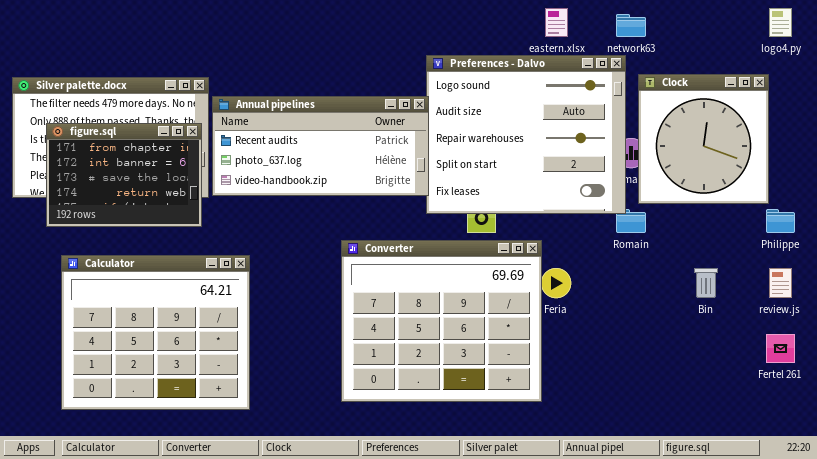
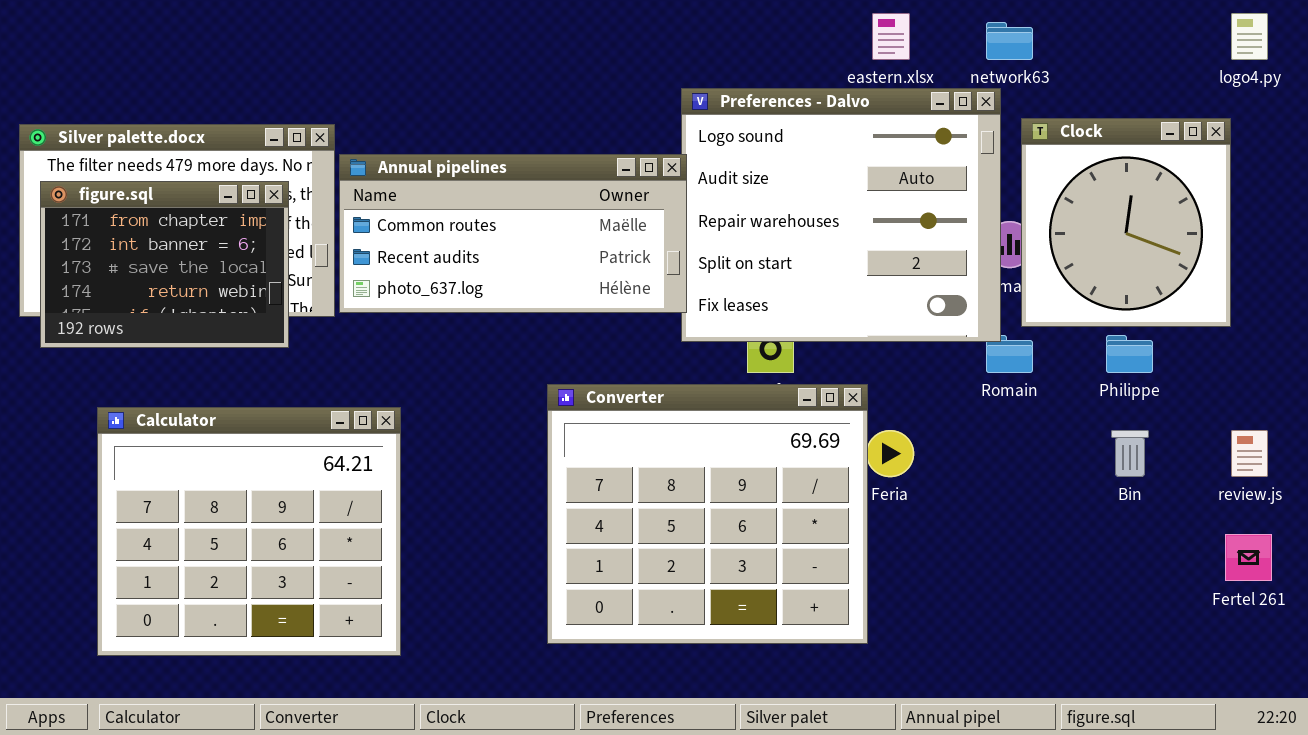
Annual pipelines: [212,96,429,196] -> [339,154,687,313], scrolled up 1 row
figure.sql: [46,123,202,227] -> [40,181,289,348], moved
Philippe: [766,209,795,233] -> [1106,335,1153,373], moved

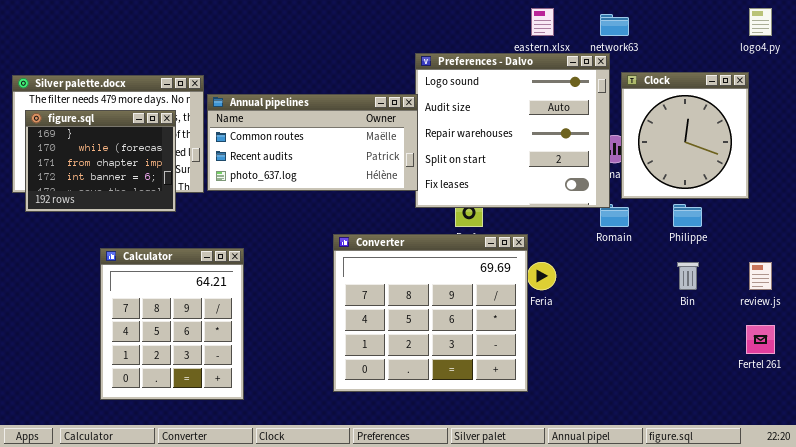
figure.sql: [40,181,289,348] -> [25,110,176,212], scrolled up 2 rows
Calculator: [97,407,401,656] -> [100,248,244,400], resized

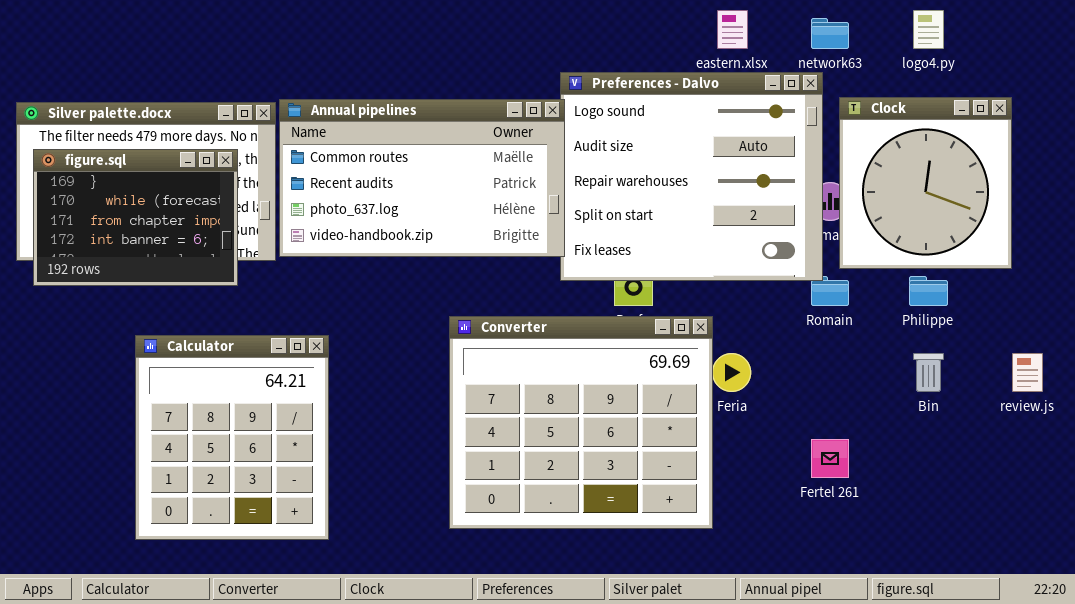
logo4.py: [749,8,772,36] -> [913,10,944,49], moved
Annual pipelines: [207,94,418,191] -> [279,99,565,257], resized
Fertel 261: [746,325,775,354] -> [811,439,849,478], moved

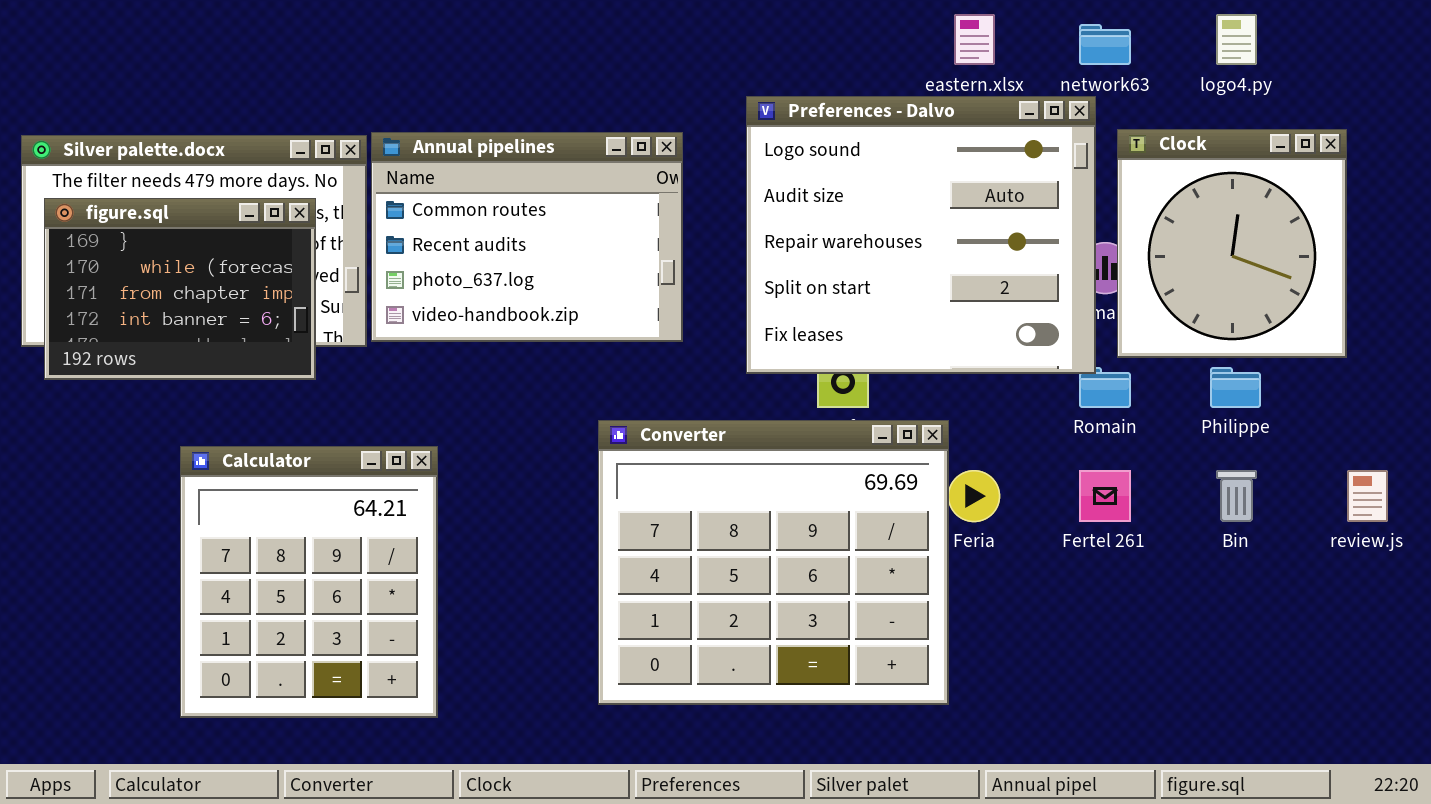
Annual pipelines: [279,99,565,257] -> [371,132,683,342], resized
Fertel 261: [811,439,849,478] -> [1079,470,1131,522], moved

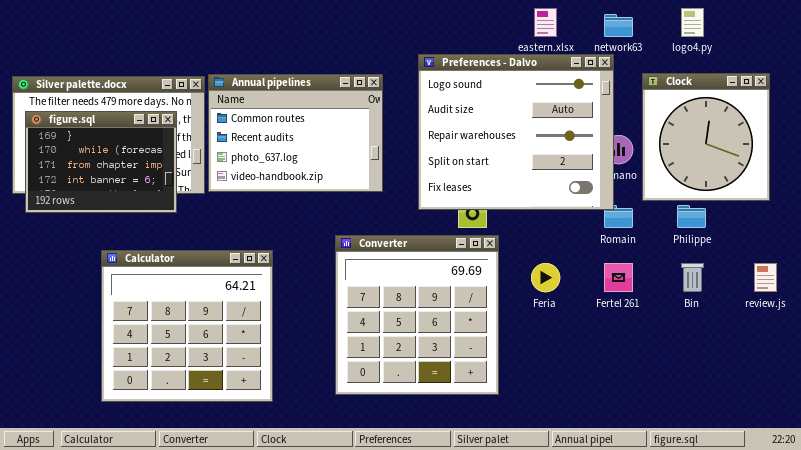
Clock: [1117,129,1347,358] -> [642,73,770,201], moved
Converter: [598,420,949,705] -> [335,235,499,395], resized
Calculator: [180,446,438,718] -> [101,250,273,402], resized

